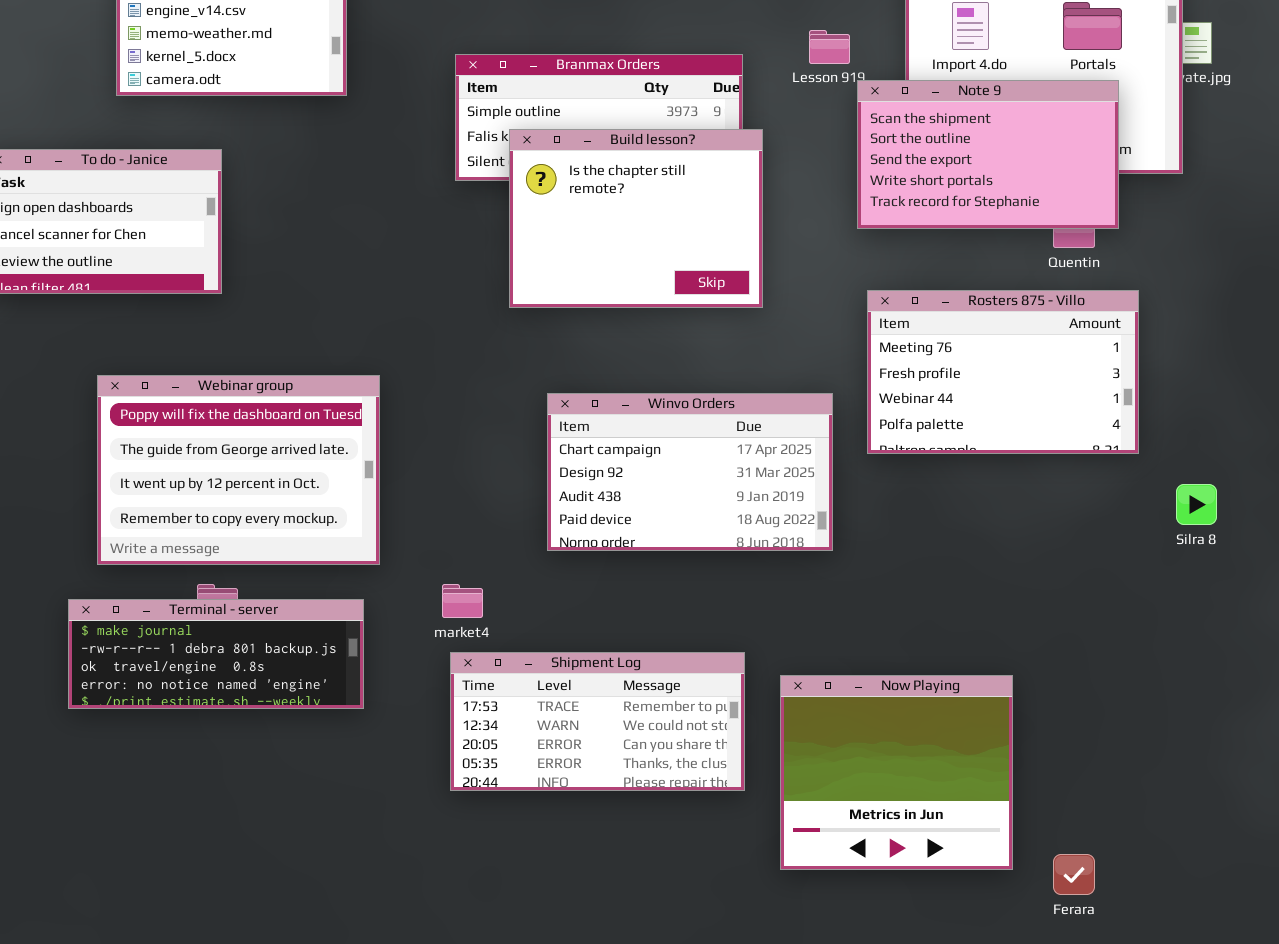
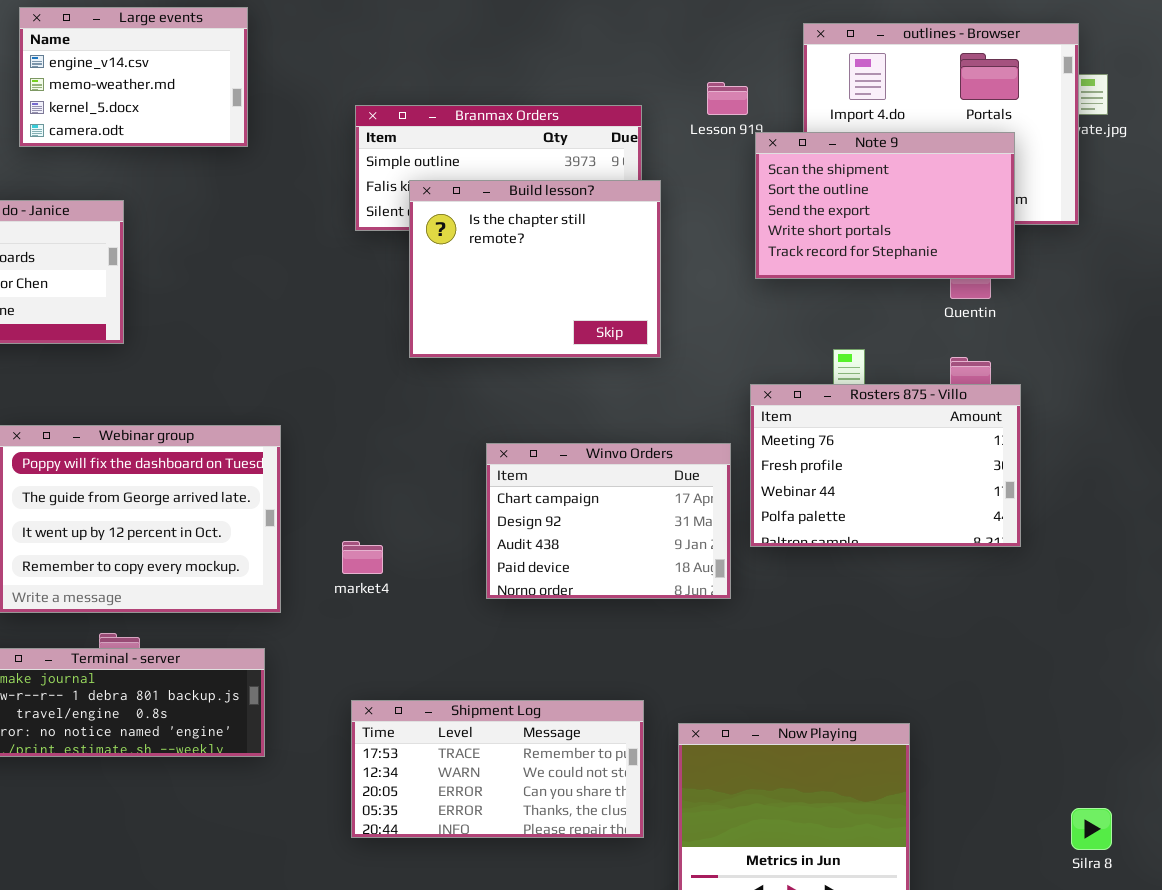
Rosters 875 - Villo: [867,290,1139,454] -> [750,384,1021,547], moved
Winvo Orders: [547,393,833,551] -> [486,443,731,599], resized
Silra 8: [1176,484,1217,525] -> [1071,808,1112,850], moved
market4: [442,584,483,618] -> [342,541,383,574], moved

